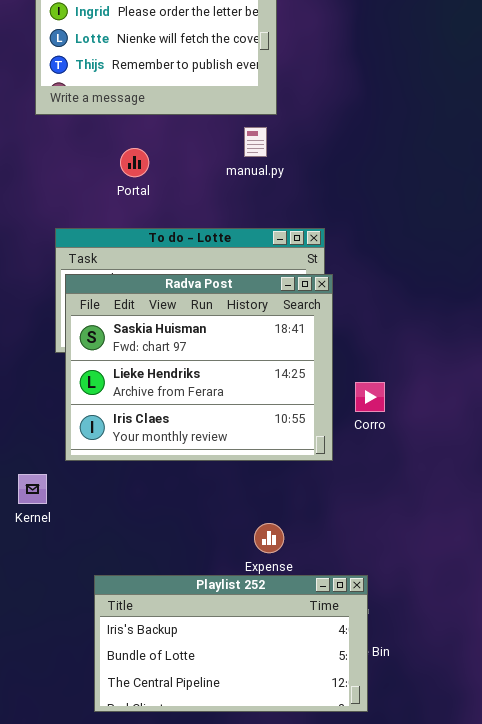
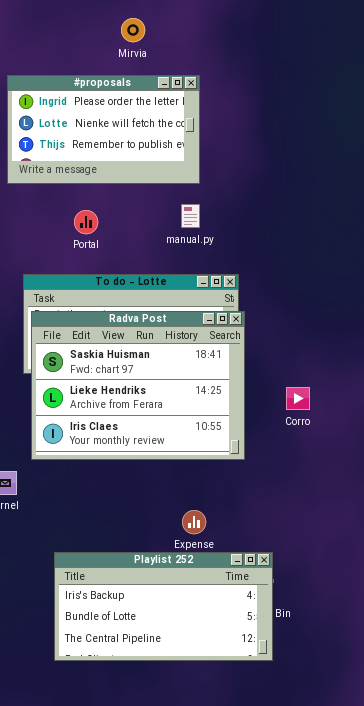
manual.py: [244,127,267,157] -> [181,204,200,228], moved
Corro: [355,382,385,412] -> [286,387,310,410], moved

